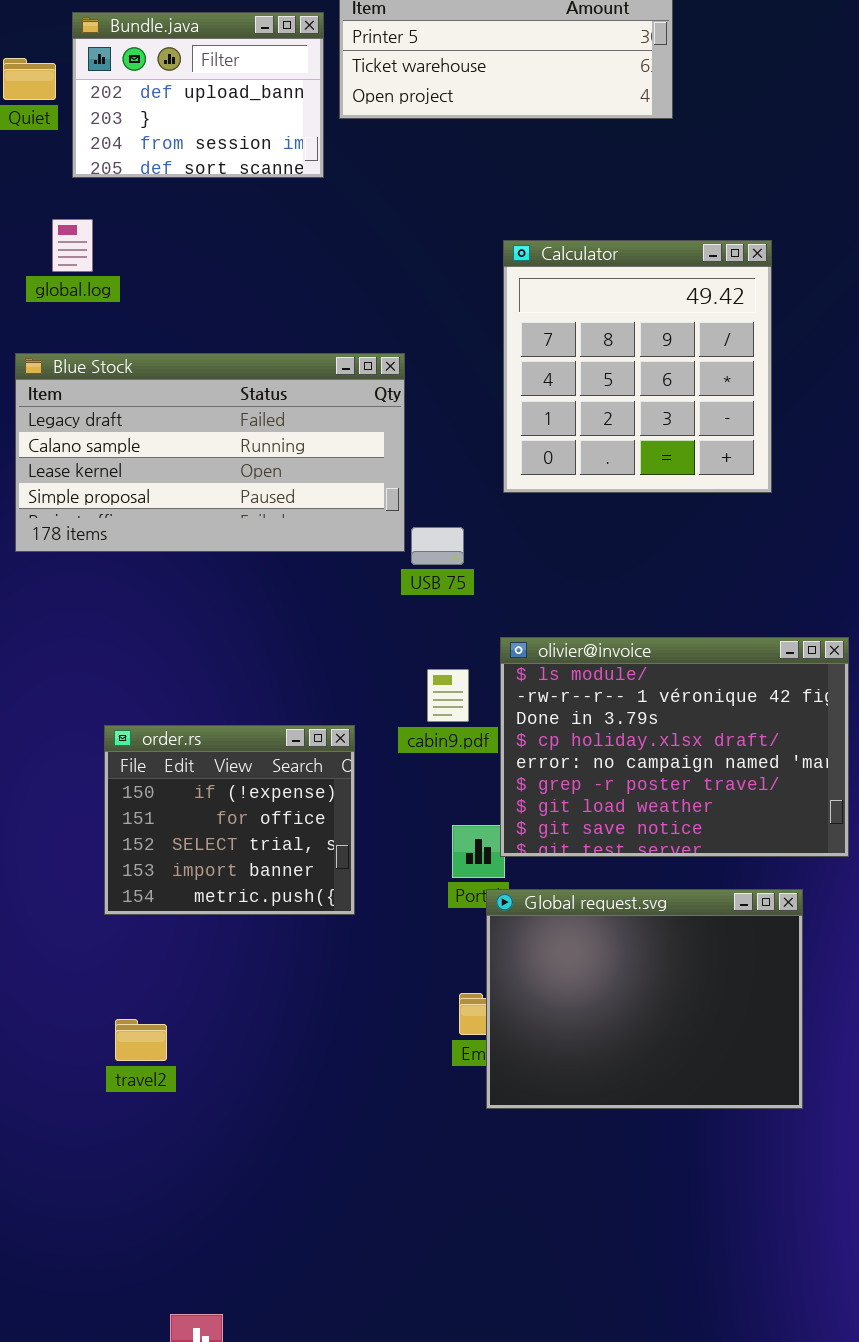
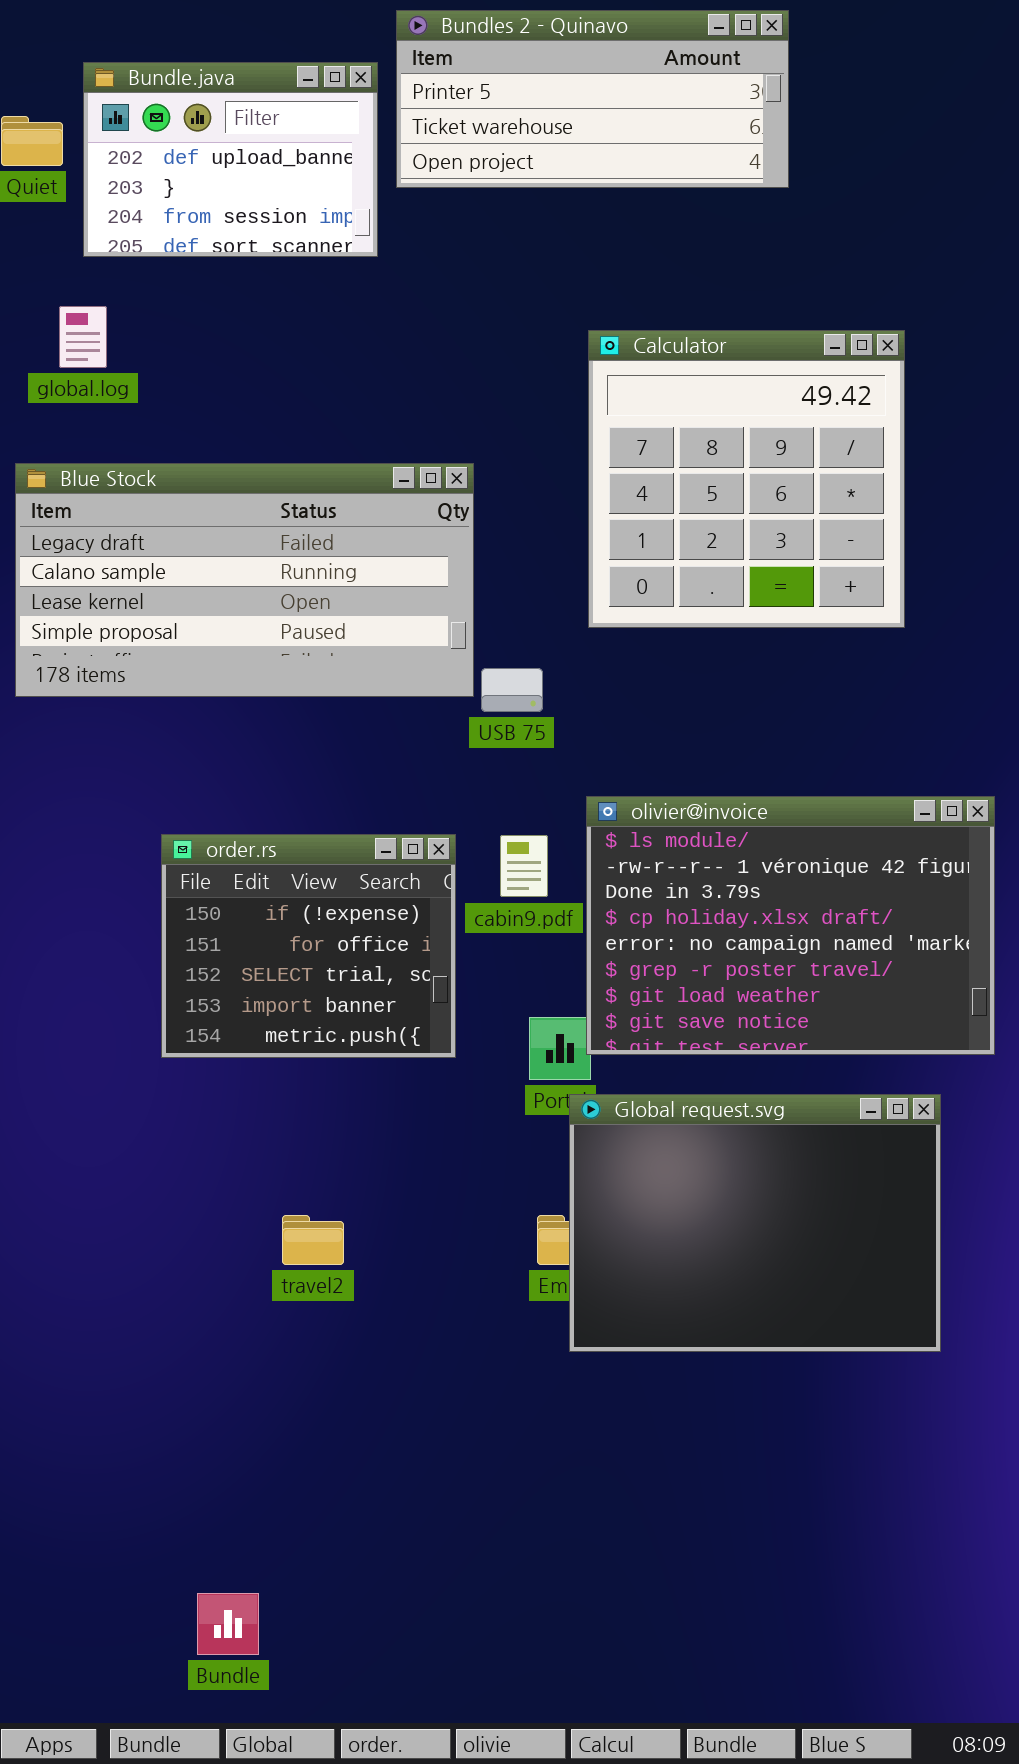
order.rs: [104,725,355,915] -> [161,834,456,1058], moved
travel2: [115,1019,167,1061] -> [282,1215,344,1265], moved

